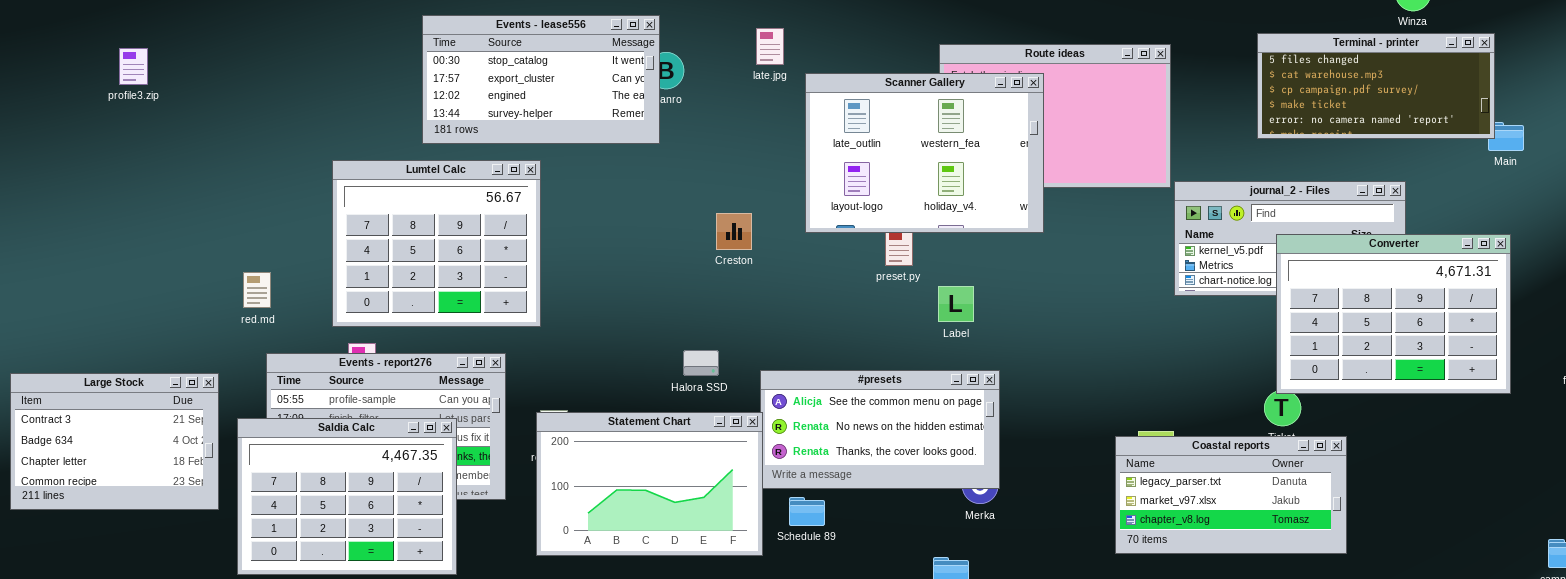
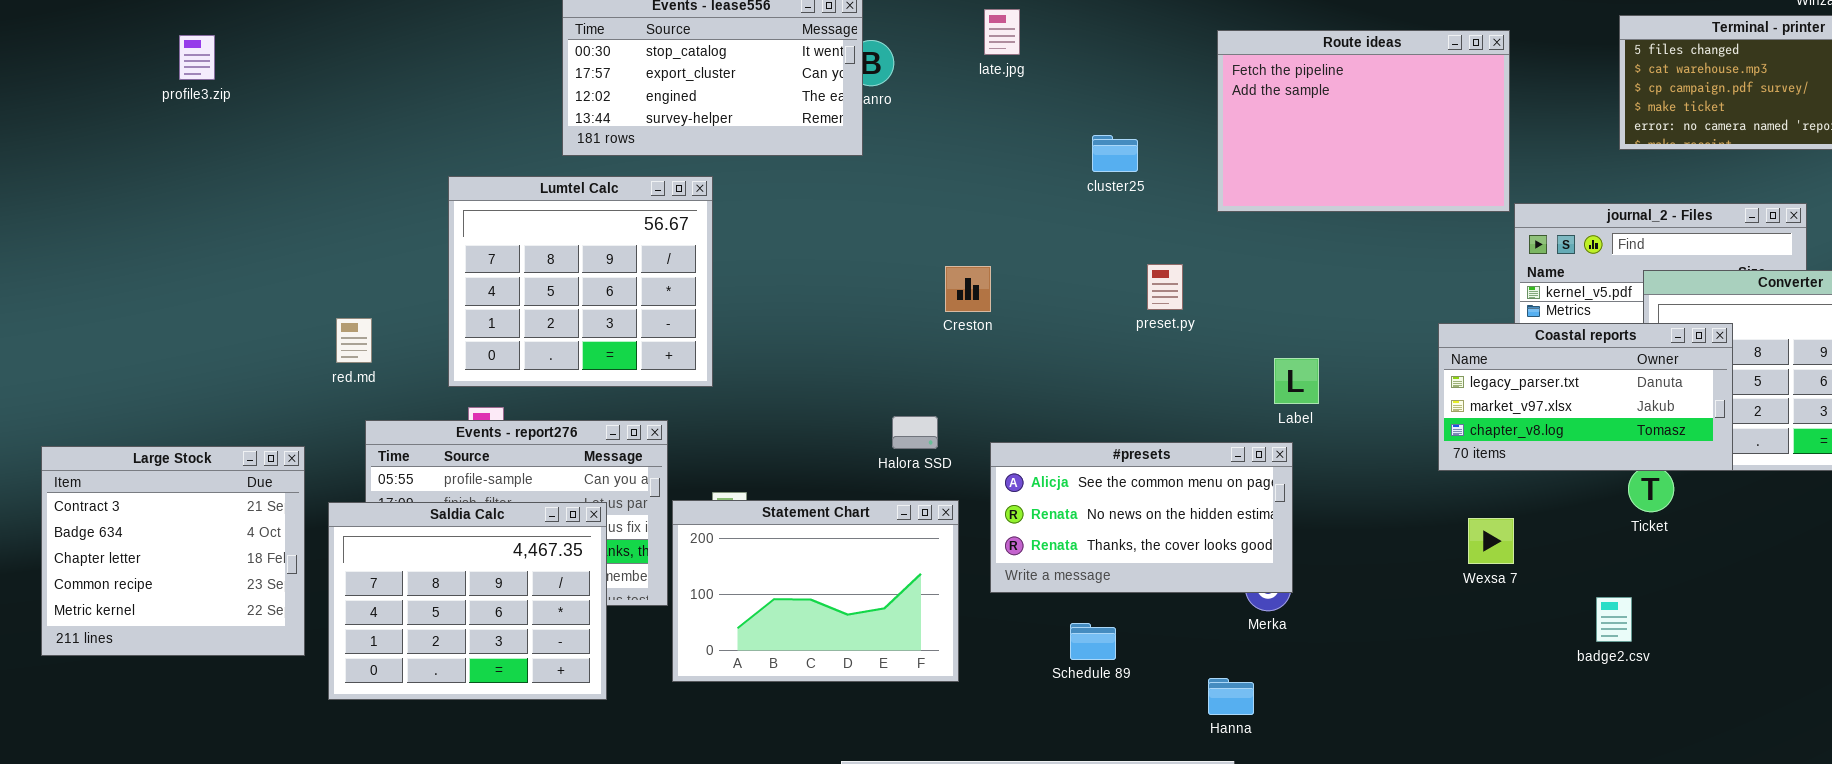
Scanner Gallery: [805,73,1044,233] -> none, closed
Creston: [716,213,752,250] -> [945,266,991,312], moved
Label: [938,286,974,322] -> [1274,358,1319,404], moved
Large Stock: [10,373,219,510] -> [41,446,305,656], resized
Statement Chart: [536,412,763,556] -> [672,500,959,682], moved
Coastal reports: [1115,436,1347,554] -> [1438,323,1733,471], moved
Schedule 89: [789,497,825,526] -> [1070,623,1116,660], moved

